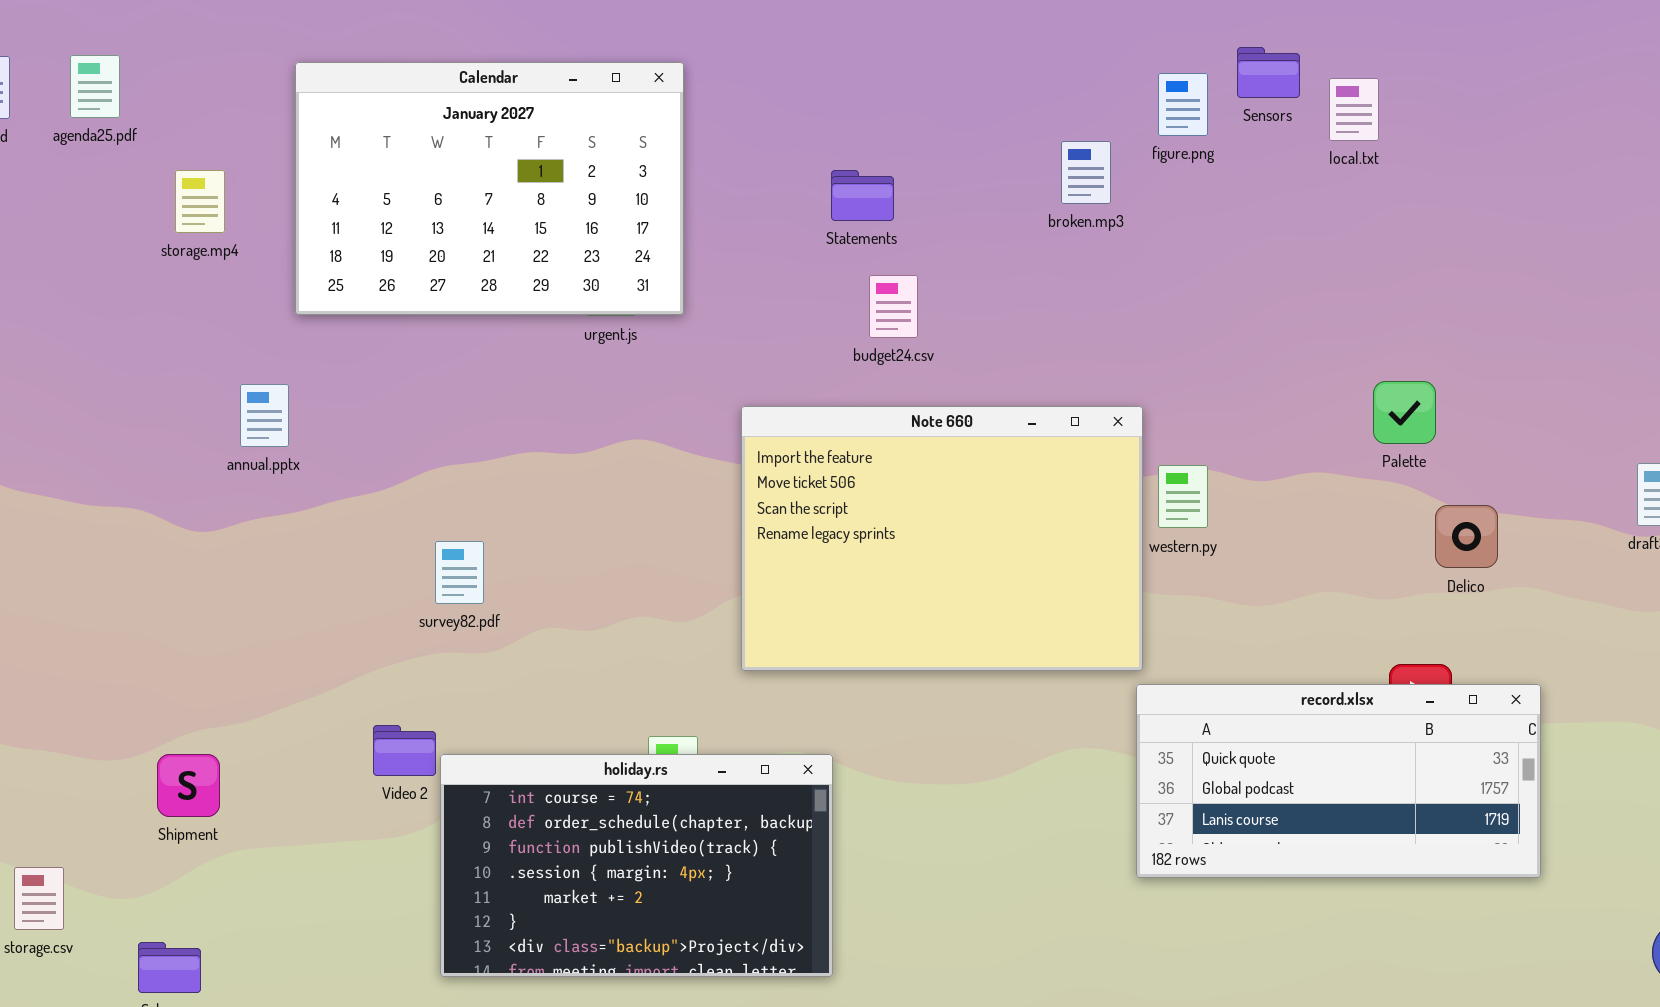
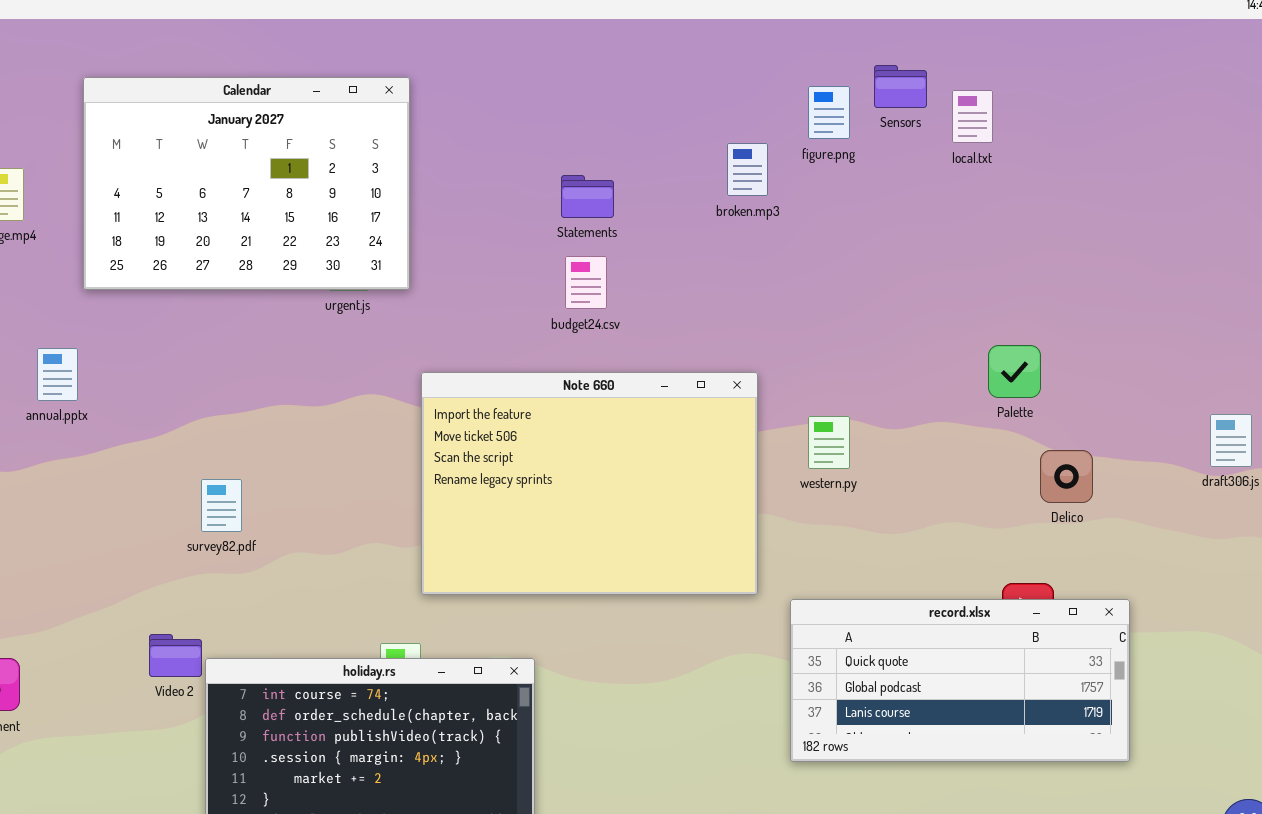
Statements: [831,170,894,221] -> [561,175,614,218], moved
Note 660: [741,406,1143,671] -> [421,372,758,595], moved

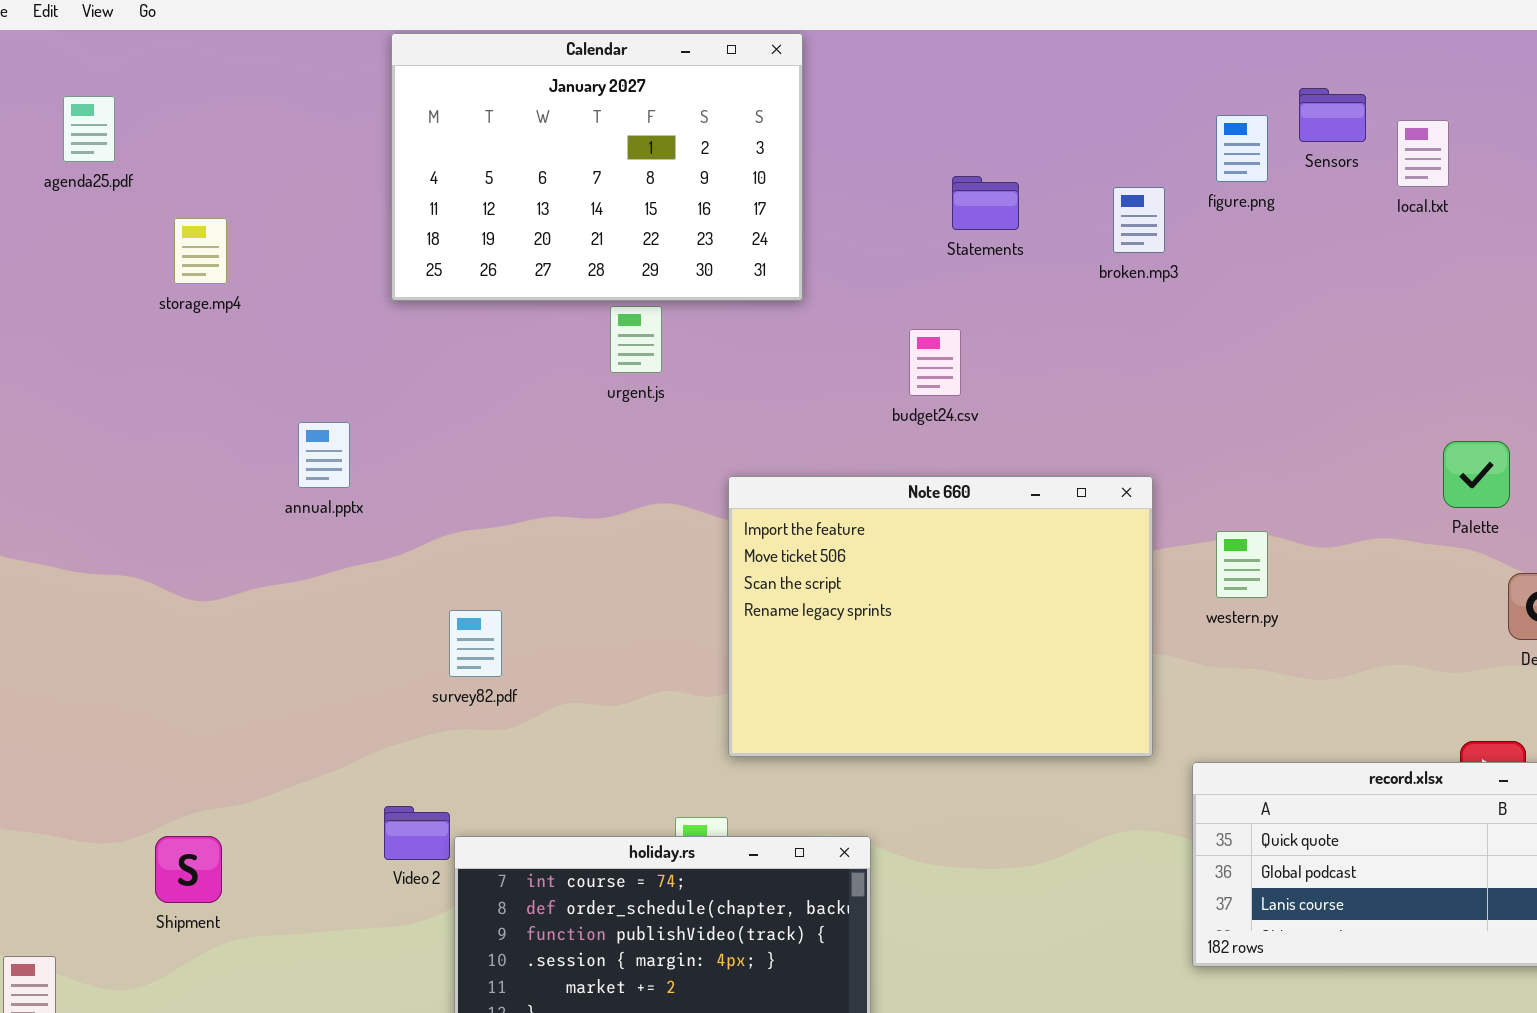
Calendar: [83,77,410,290] -> [391,33,803,301], moved
Statements: [561,175,614,218] -> [952,176,1019,230], moved
annual.pptx: [37,348,78,401] -> [298,422,350,488], moved

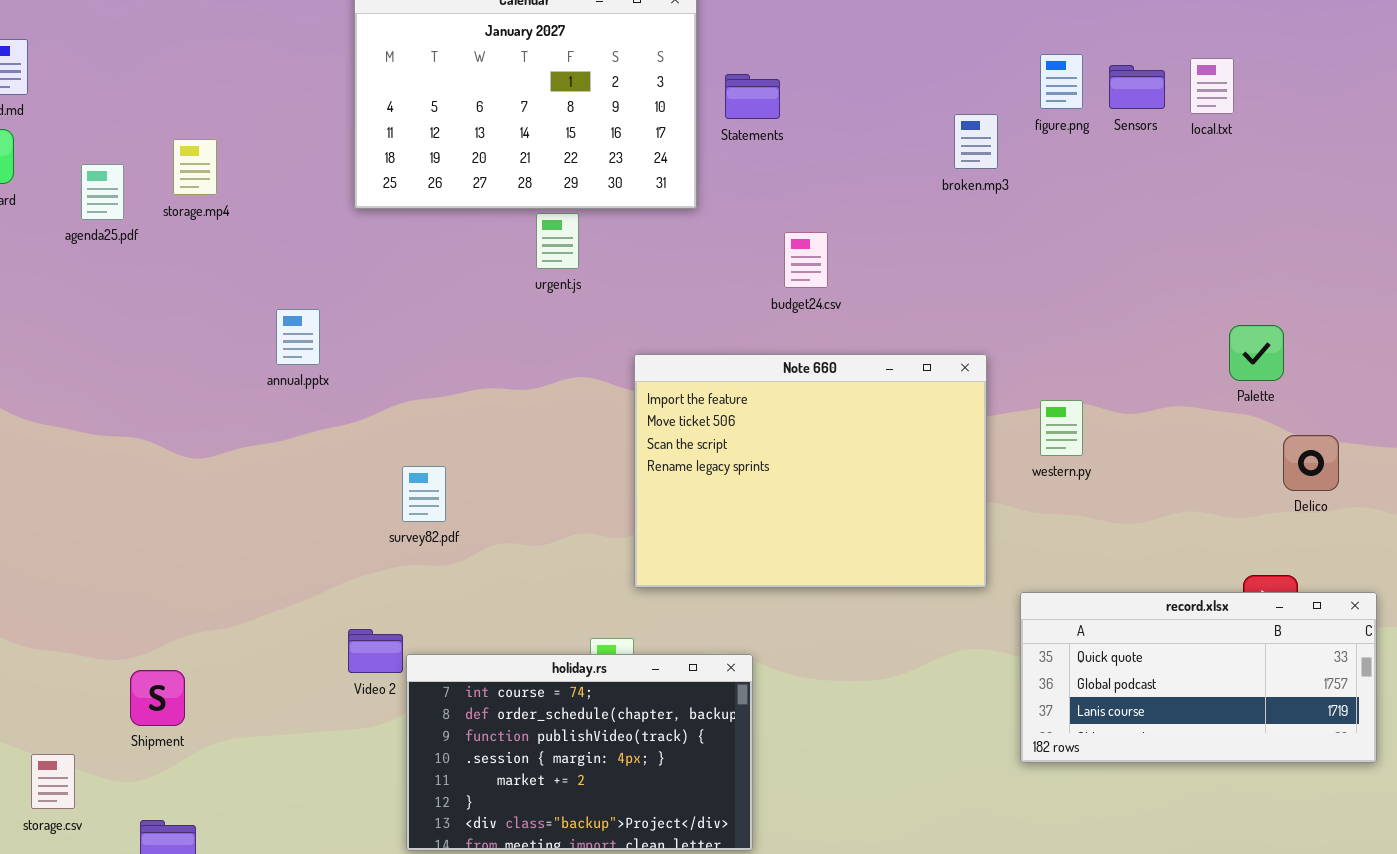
Sensors: [1299,88,1366,142] -> [1109,65,1165,109], moved
agenda25.pdf: [63,96,115,162] -> [81,164,124,220], moved
Statements: [952,176,1019,230] -> [725,74,780,119], moved
Shipment: [155,836,222,903] -> [130,670,185,726], moved

